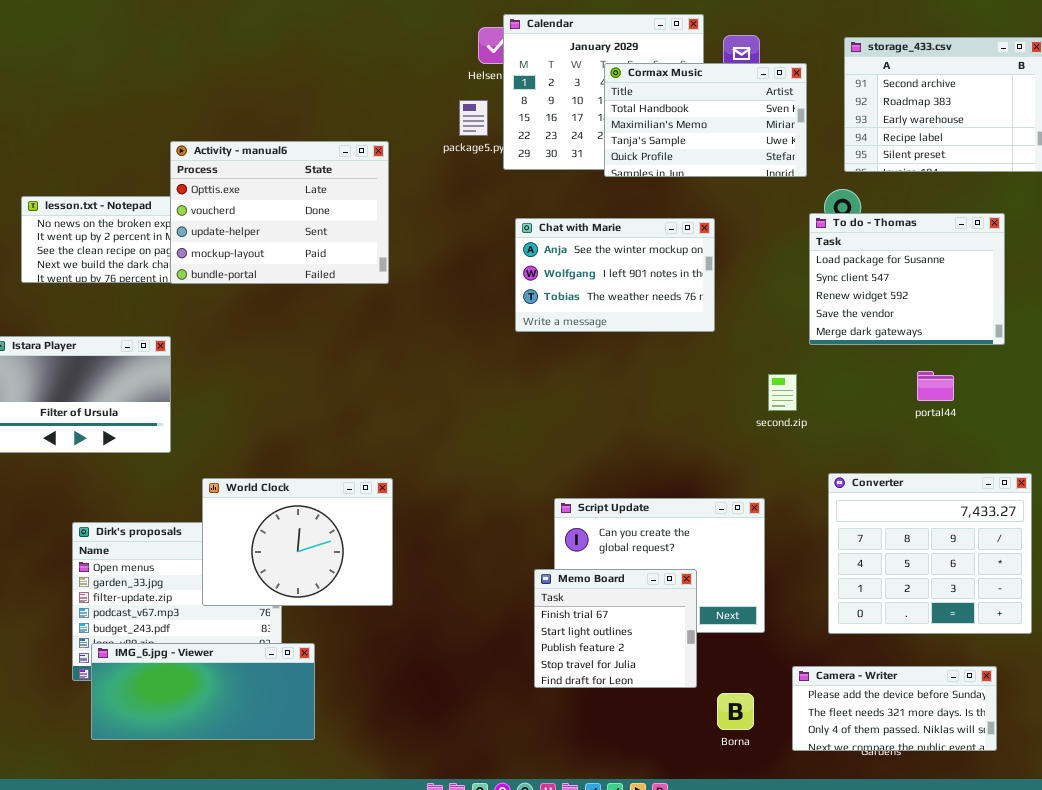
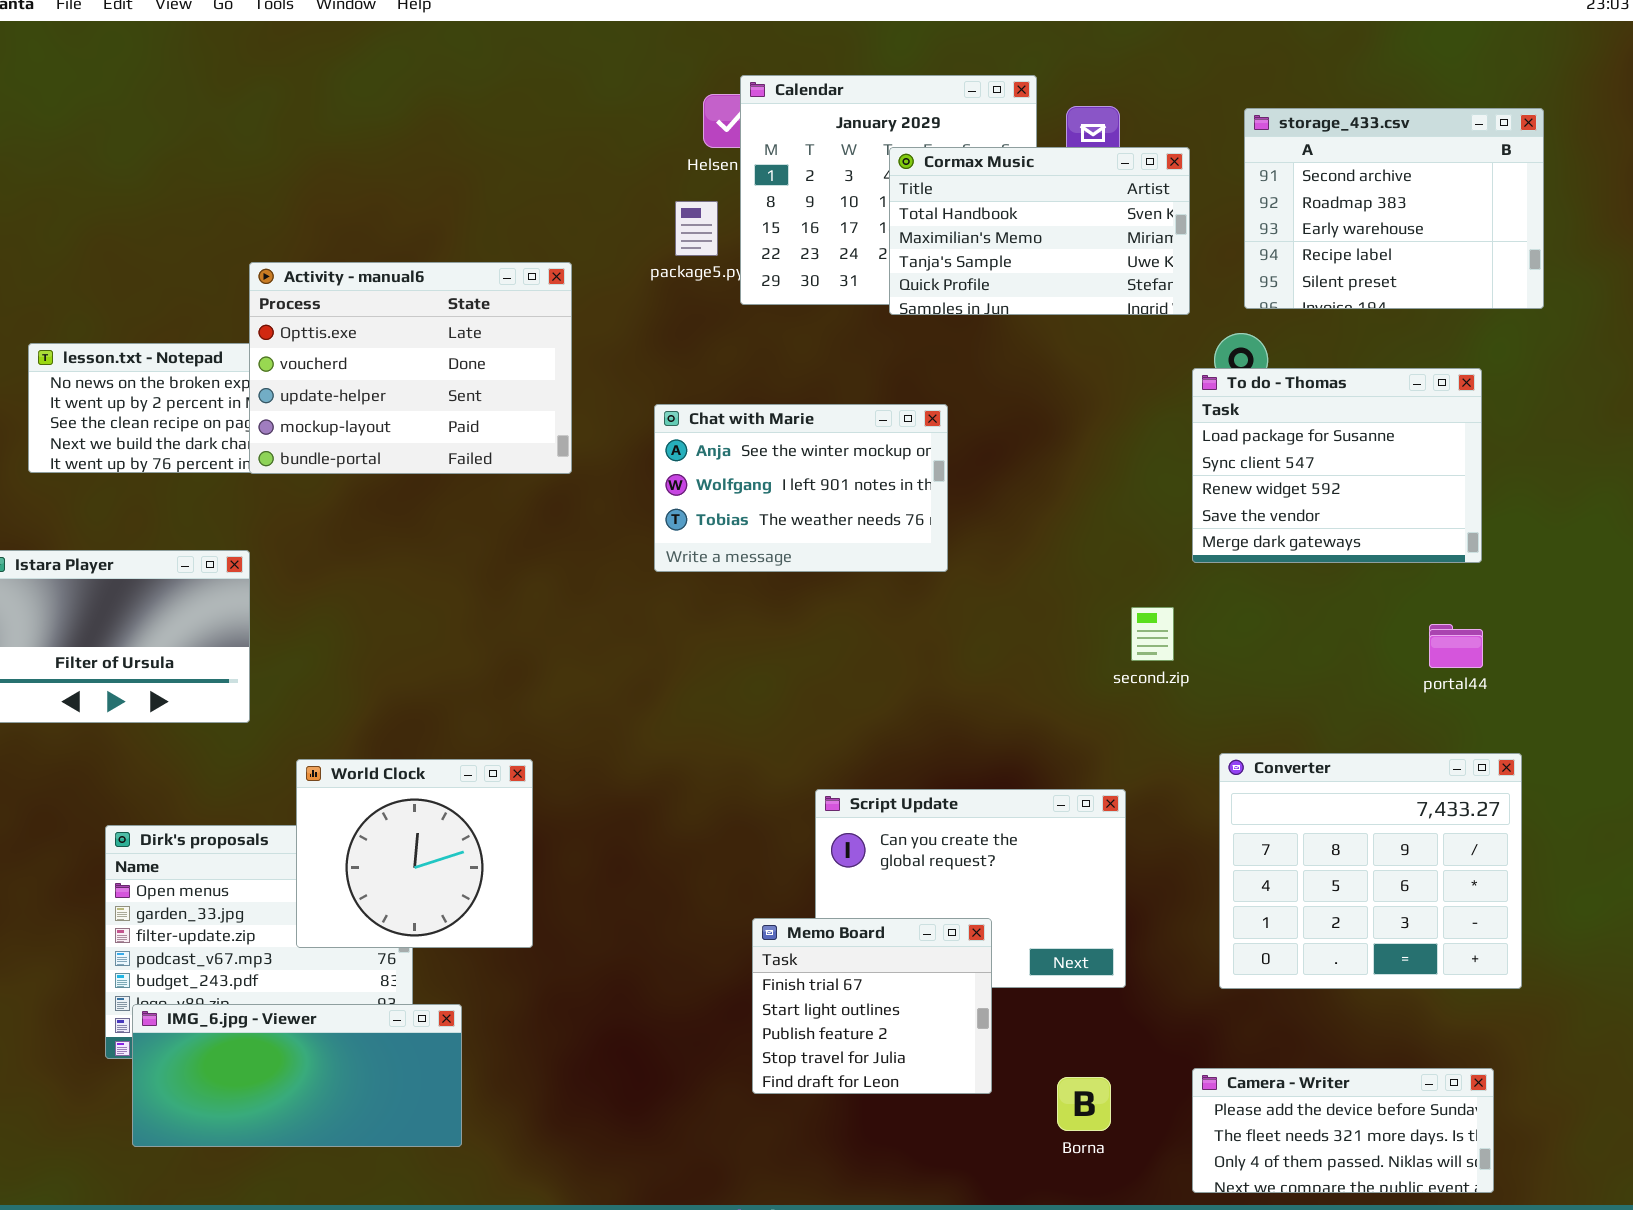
Chat with Marie: [515,218,715,332] -> [654,404,948,572], moved
portal44: [917,371,954,401] -> [1429,624,1483,668], moved
World Clock: [202,478,393,606] -> [296,759,533,948], resized
Memo Board: [534,569,697,688] -> [752,918,992,1094], moved
Camera - Writer: [792,666,997,751] -> [1192,1068,1494,1193], moved

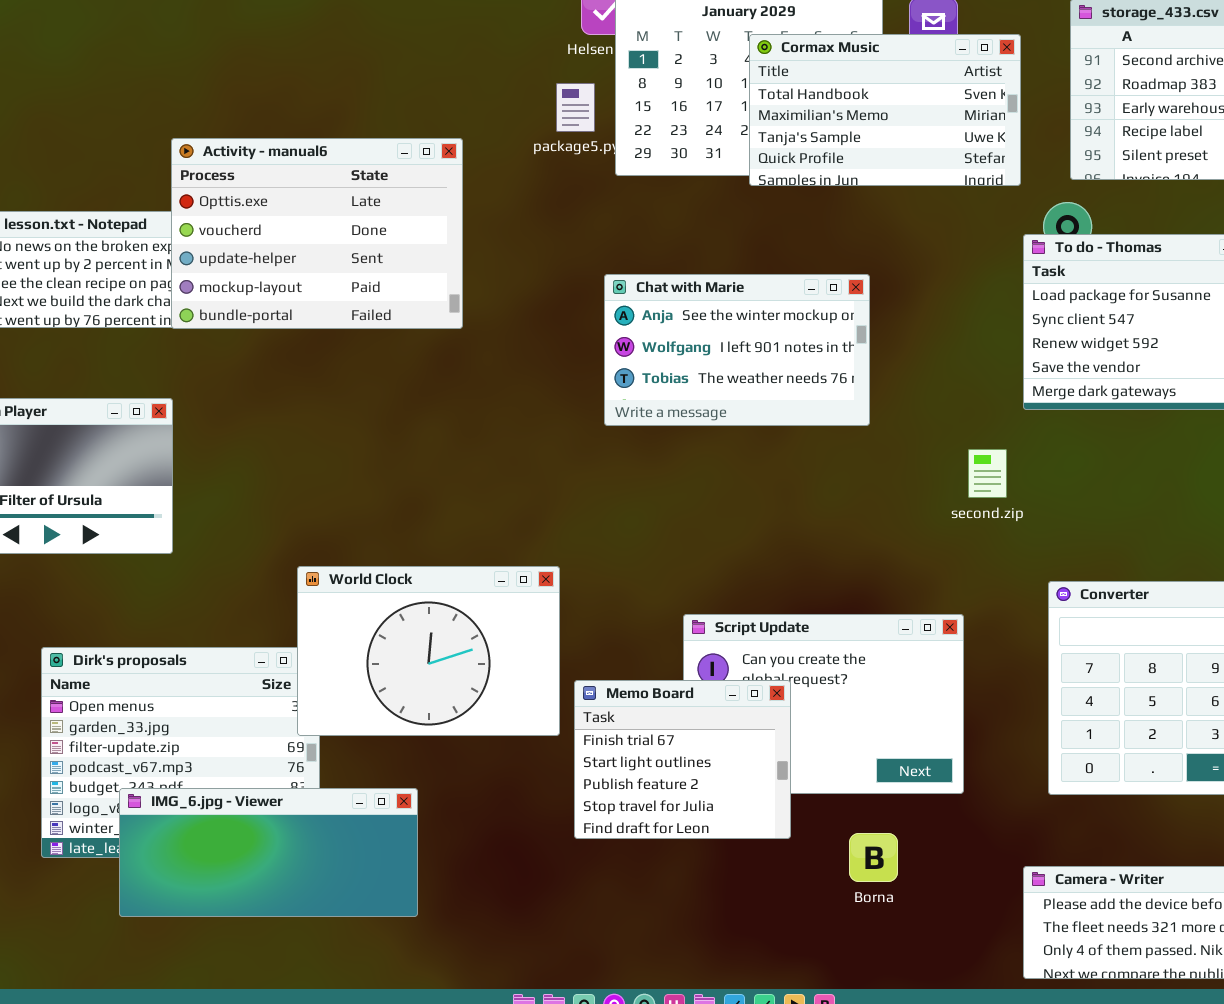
Chat with Marie: [654,404,948,572] -> [604,274,870,426], moved
World Clock: [296,759,533,948] -> [297,566,560,736], moved, resized
Memo Board: [752,918,992,1094] -> [574,680,791,839], moved
IMG_6.jpg - Viewer: [132,1004,462,1147] -> [119,788,418,917], moved
Borna: [1057,1077,1111,1131] -> [849,833,898,882], moved

